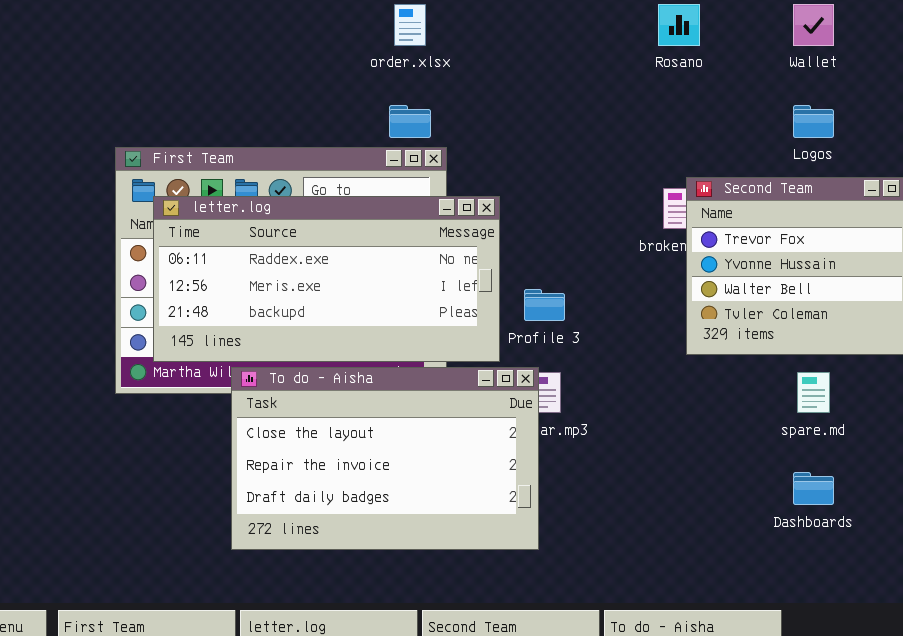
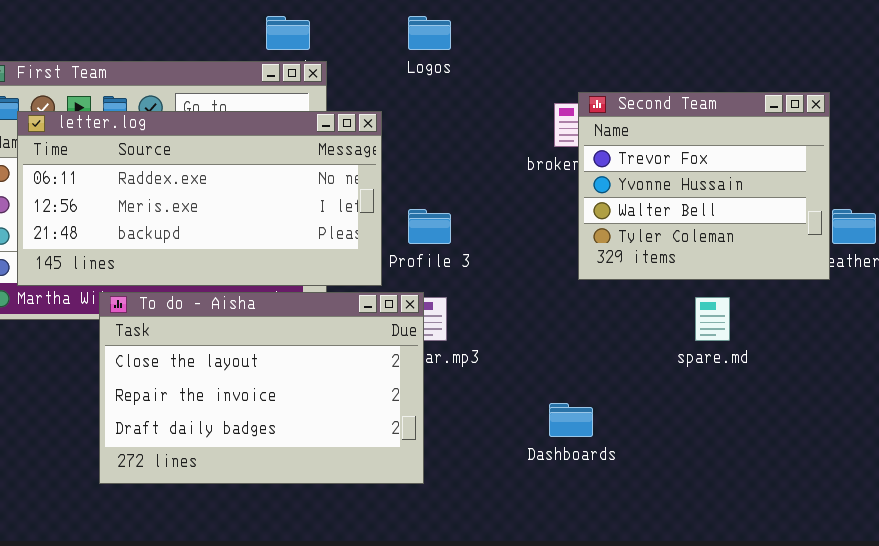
Logos: [793,105,834,138] -> [408,16,451,50], moved
Dashboards: [793,472,834,505] -> [549,403,593,437], moved

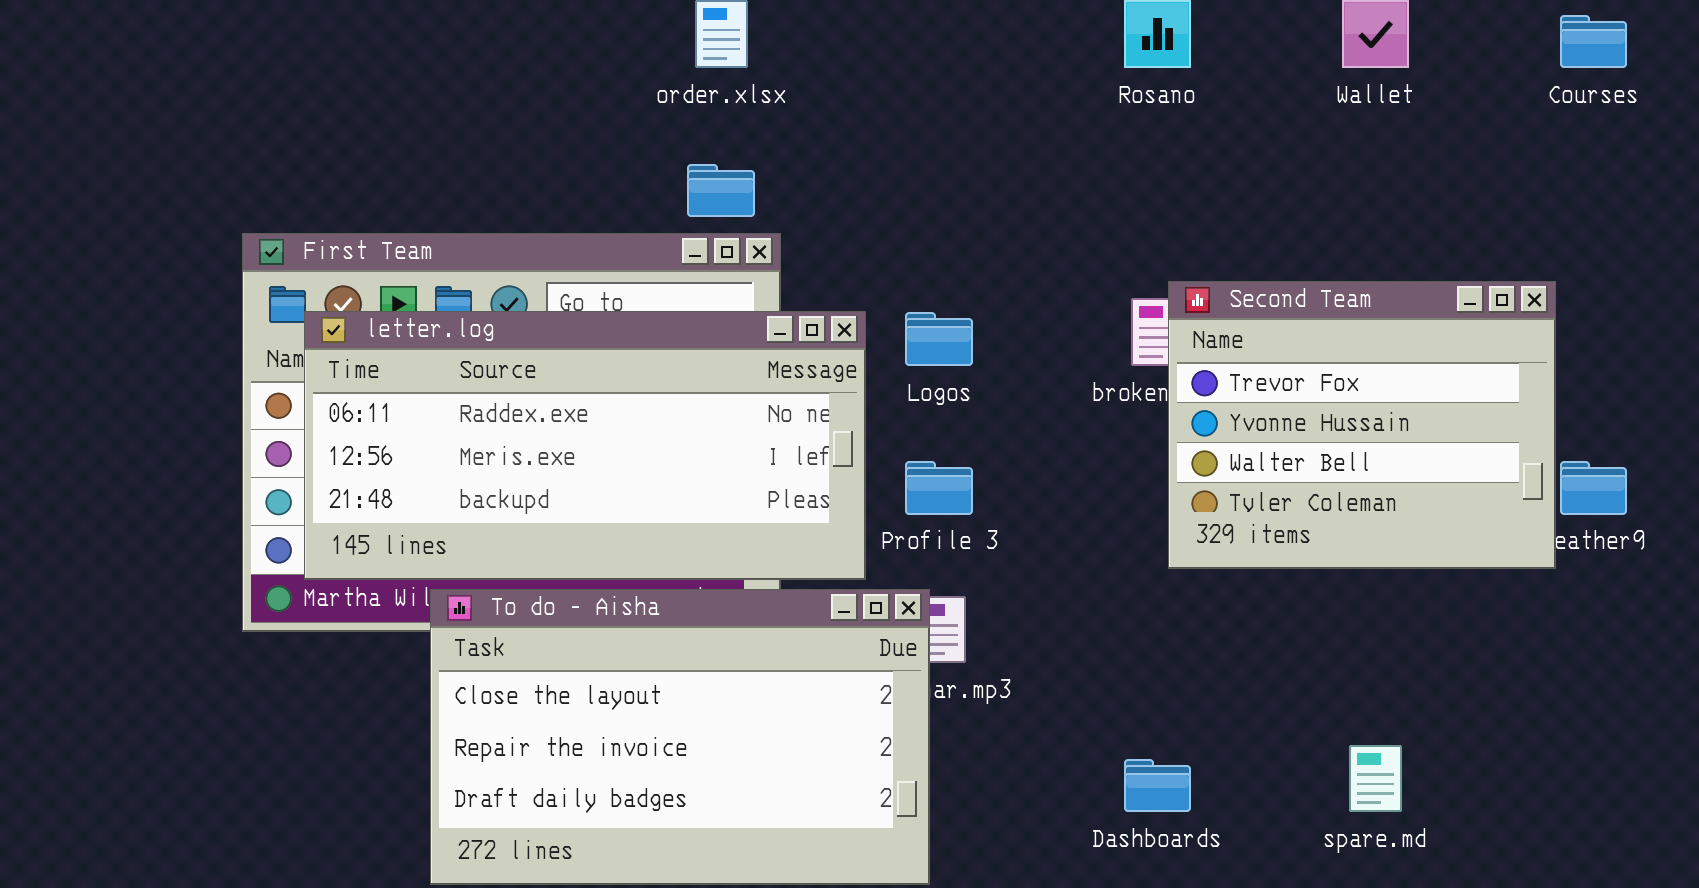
Logos: [408,16,451,50] -> [905,312,973,366], moved
spare.md: [695,297,730,341] -> [1349,745,1402,812], moved

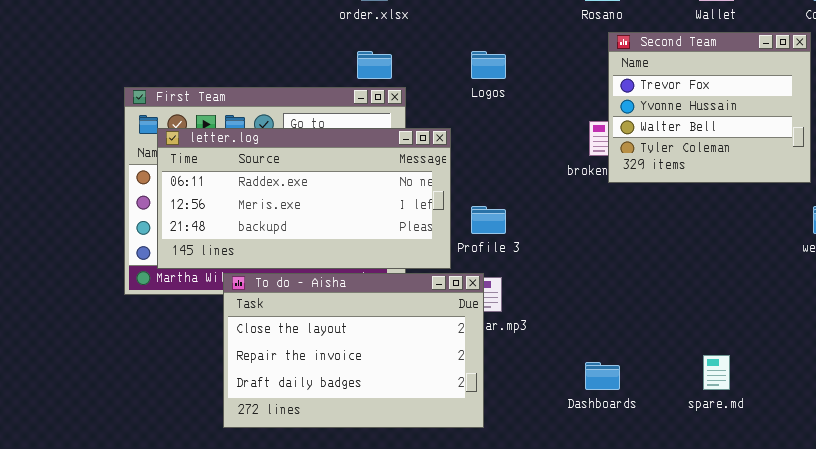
Second Team: [1168,281,1556,569] -> [608,32,811,183], moved
Logos: [905,312,973,366] -> [471,51,506,79], moved

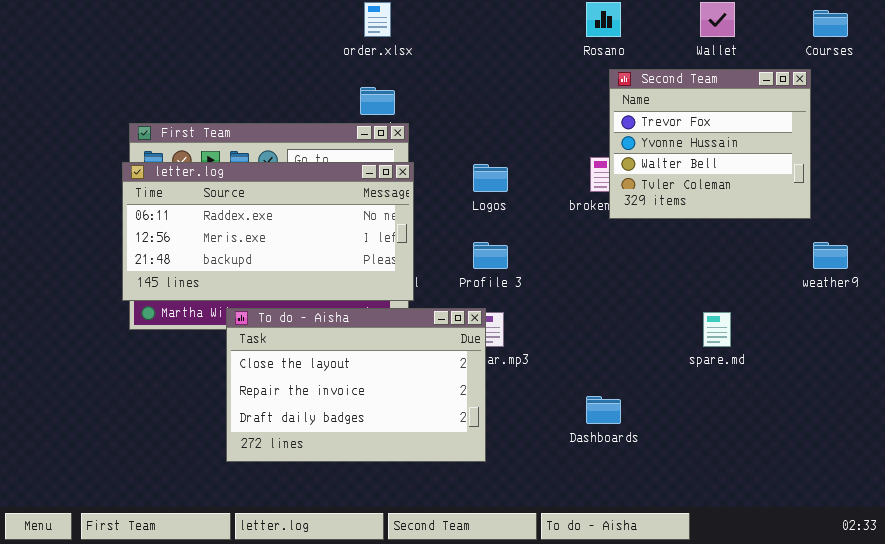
Logos: [471,51,506,79] -> [473,164,508,192], moved
letter.log: [157,128,451,269] -> [122,162,414,301], moved
spare.md: [703,355,730,390] -> [703,312,731,347], moved

